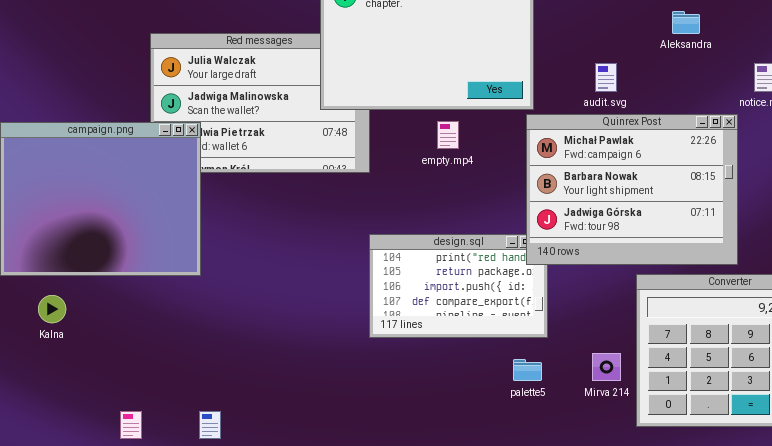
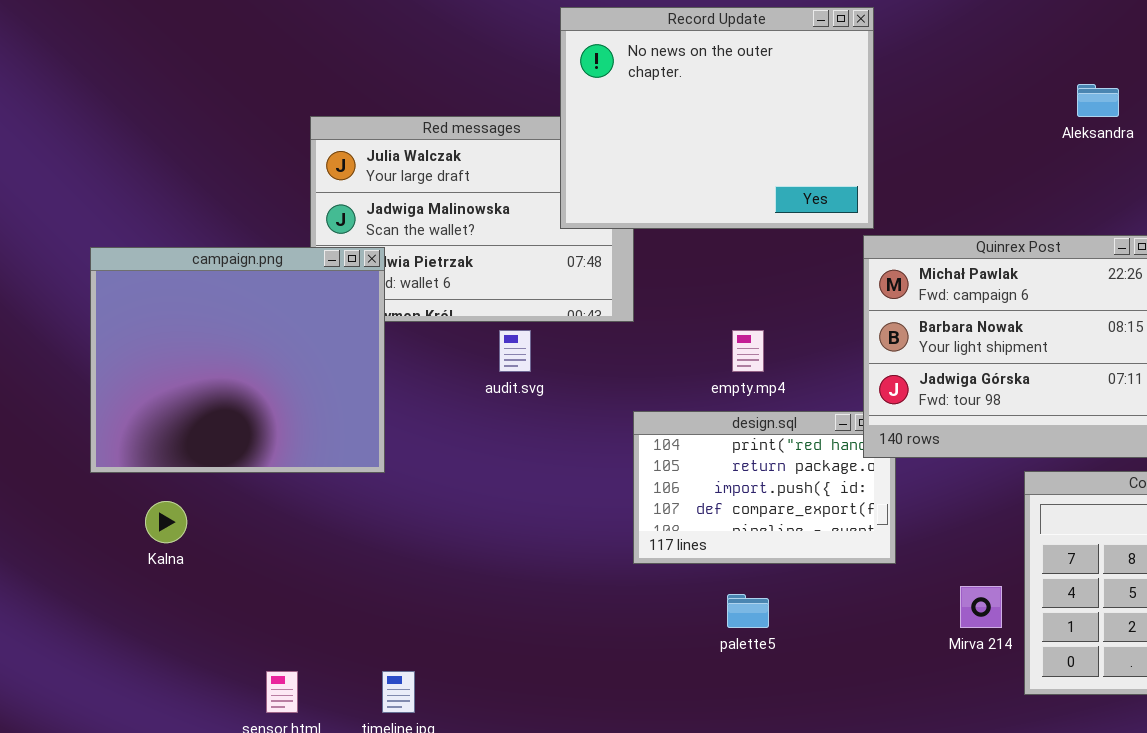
audit.svg: [595,63,617,92] -> [499,330,531,372], moved
empty.mp4: [437,121,459,149] -> [732,330,764,372], moved
palette5: [513,359,542,381] -> [727,594,769,628], moved

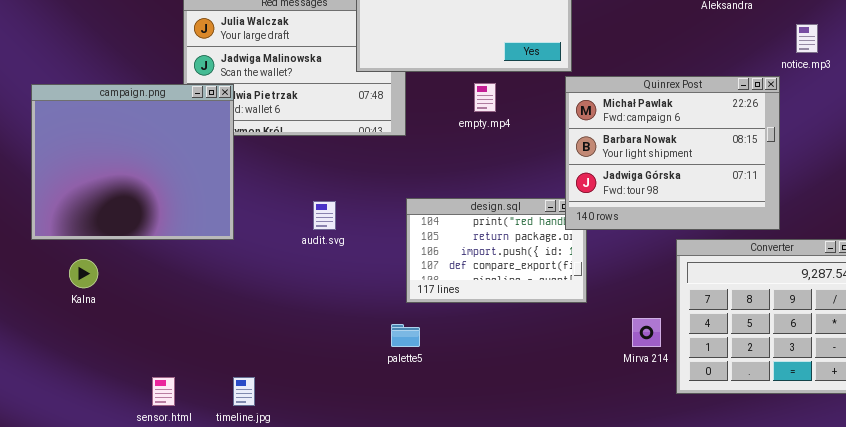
audit.svg: [499,330,531,372] -> [313,201,336,230], moved
empty.mp4: [732,330,764,372] -> [474,83,496,112], moved
palette5: [727,594,769,628] -> [391,324,420,347], moved

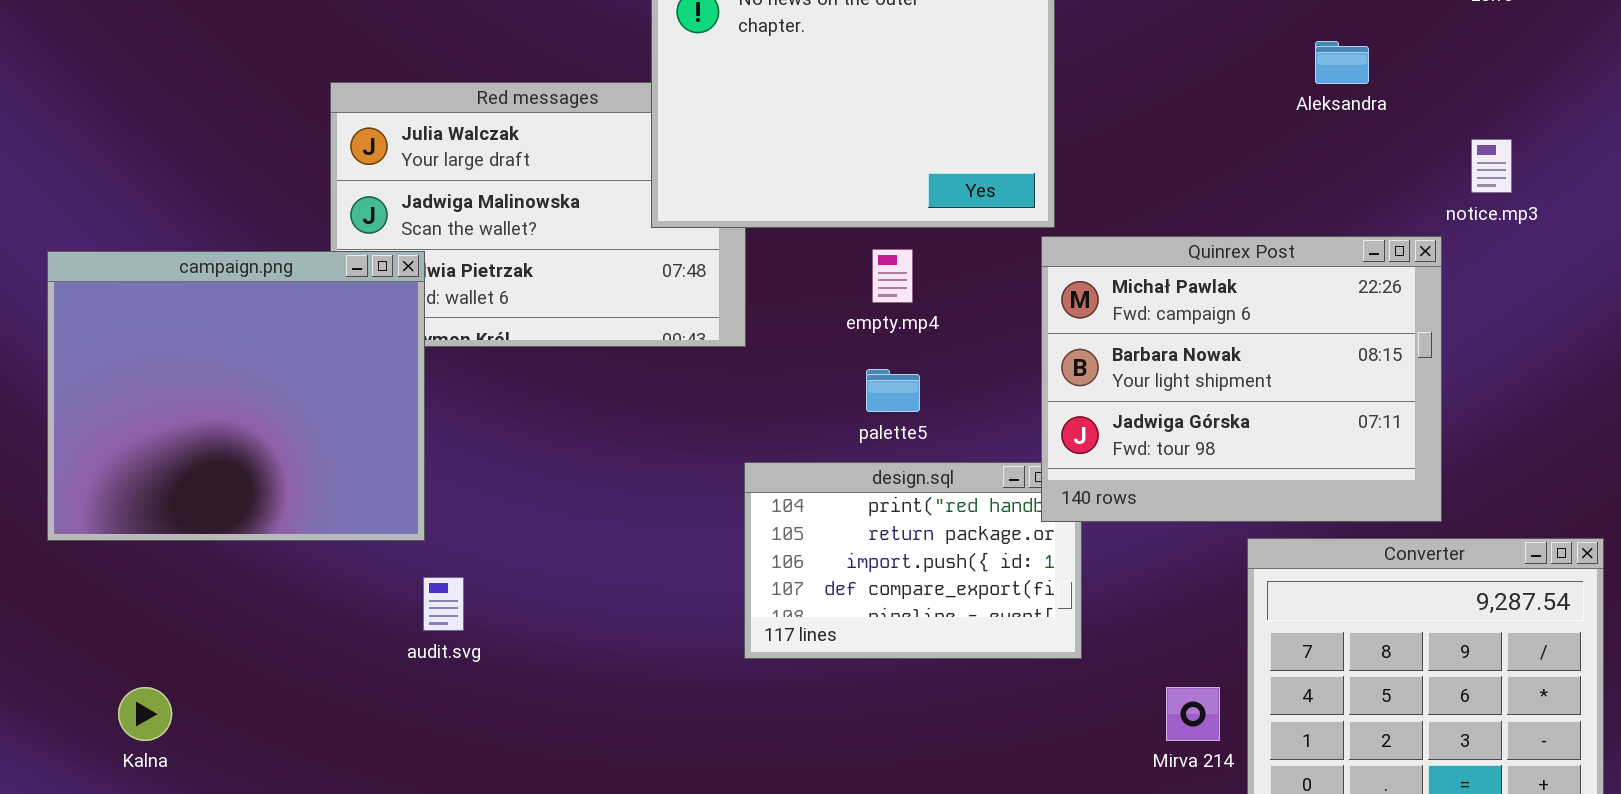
audit.svg: [313,201,336,230] -> [423,577,464,631], moved
Kalna: [69,259,98,288] -> [118,687,172,741], moved
palette5: [391,324,420,347] -> [866,369,920,412], moved

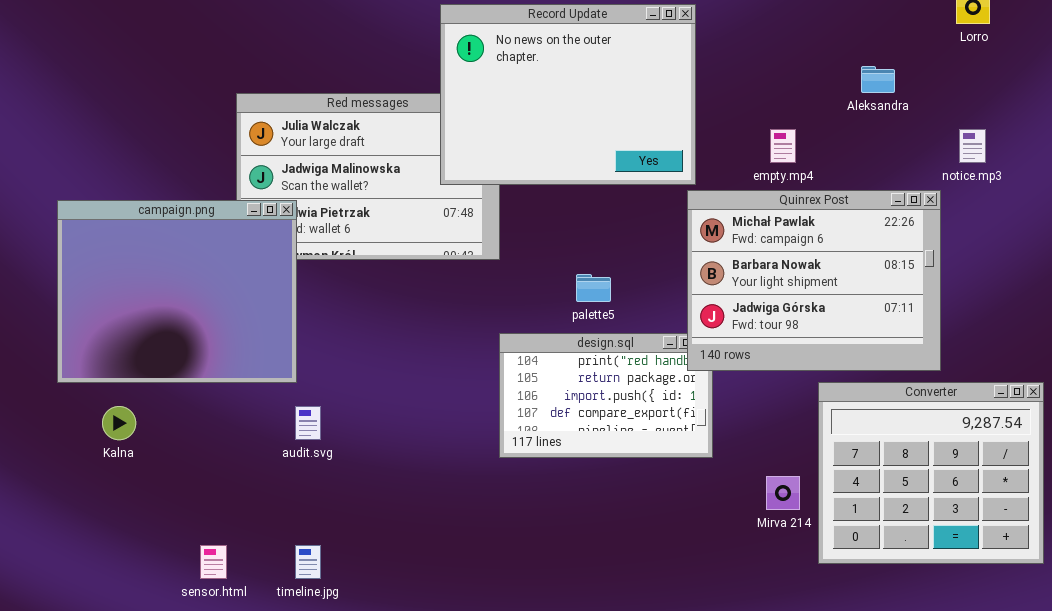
empty.mp4: [872,249,913,303] -> [770,129,796,163], moved
Kalna: [118,687,172,741] -> [102,406,136,440], moved

